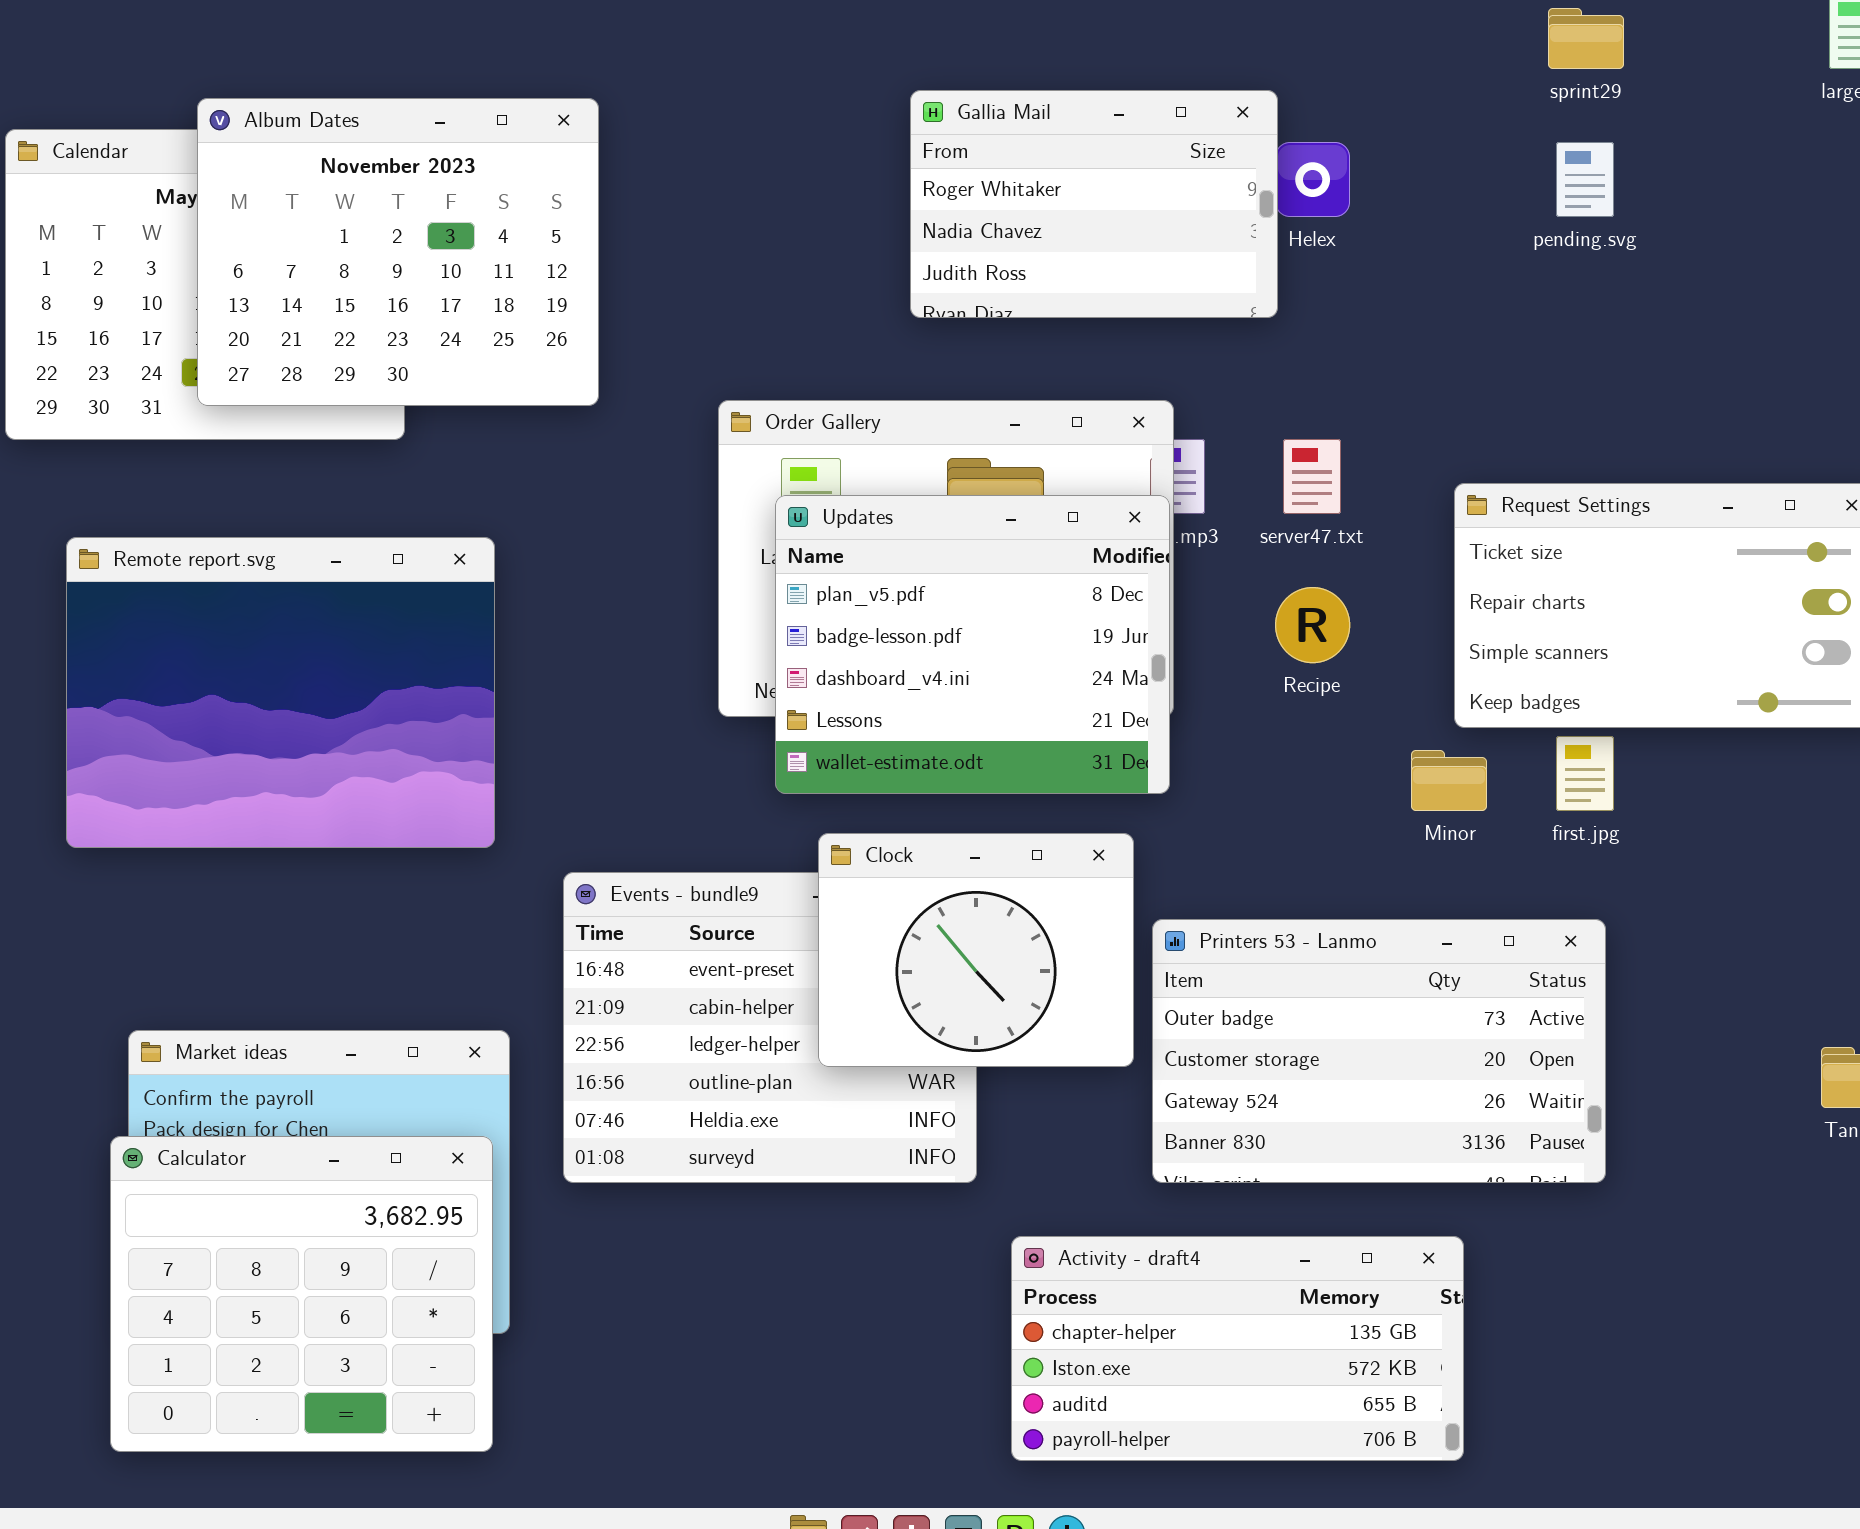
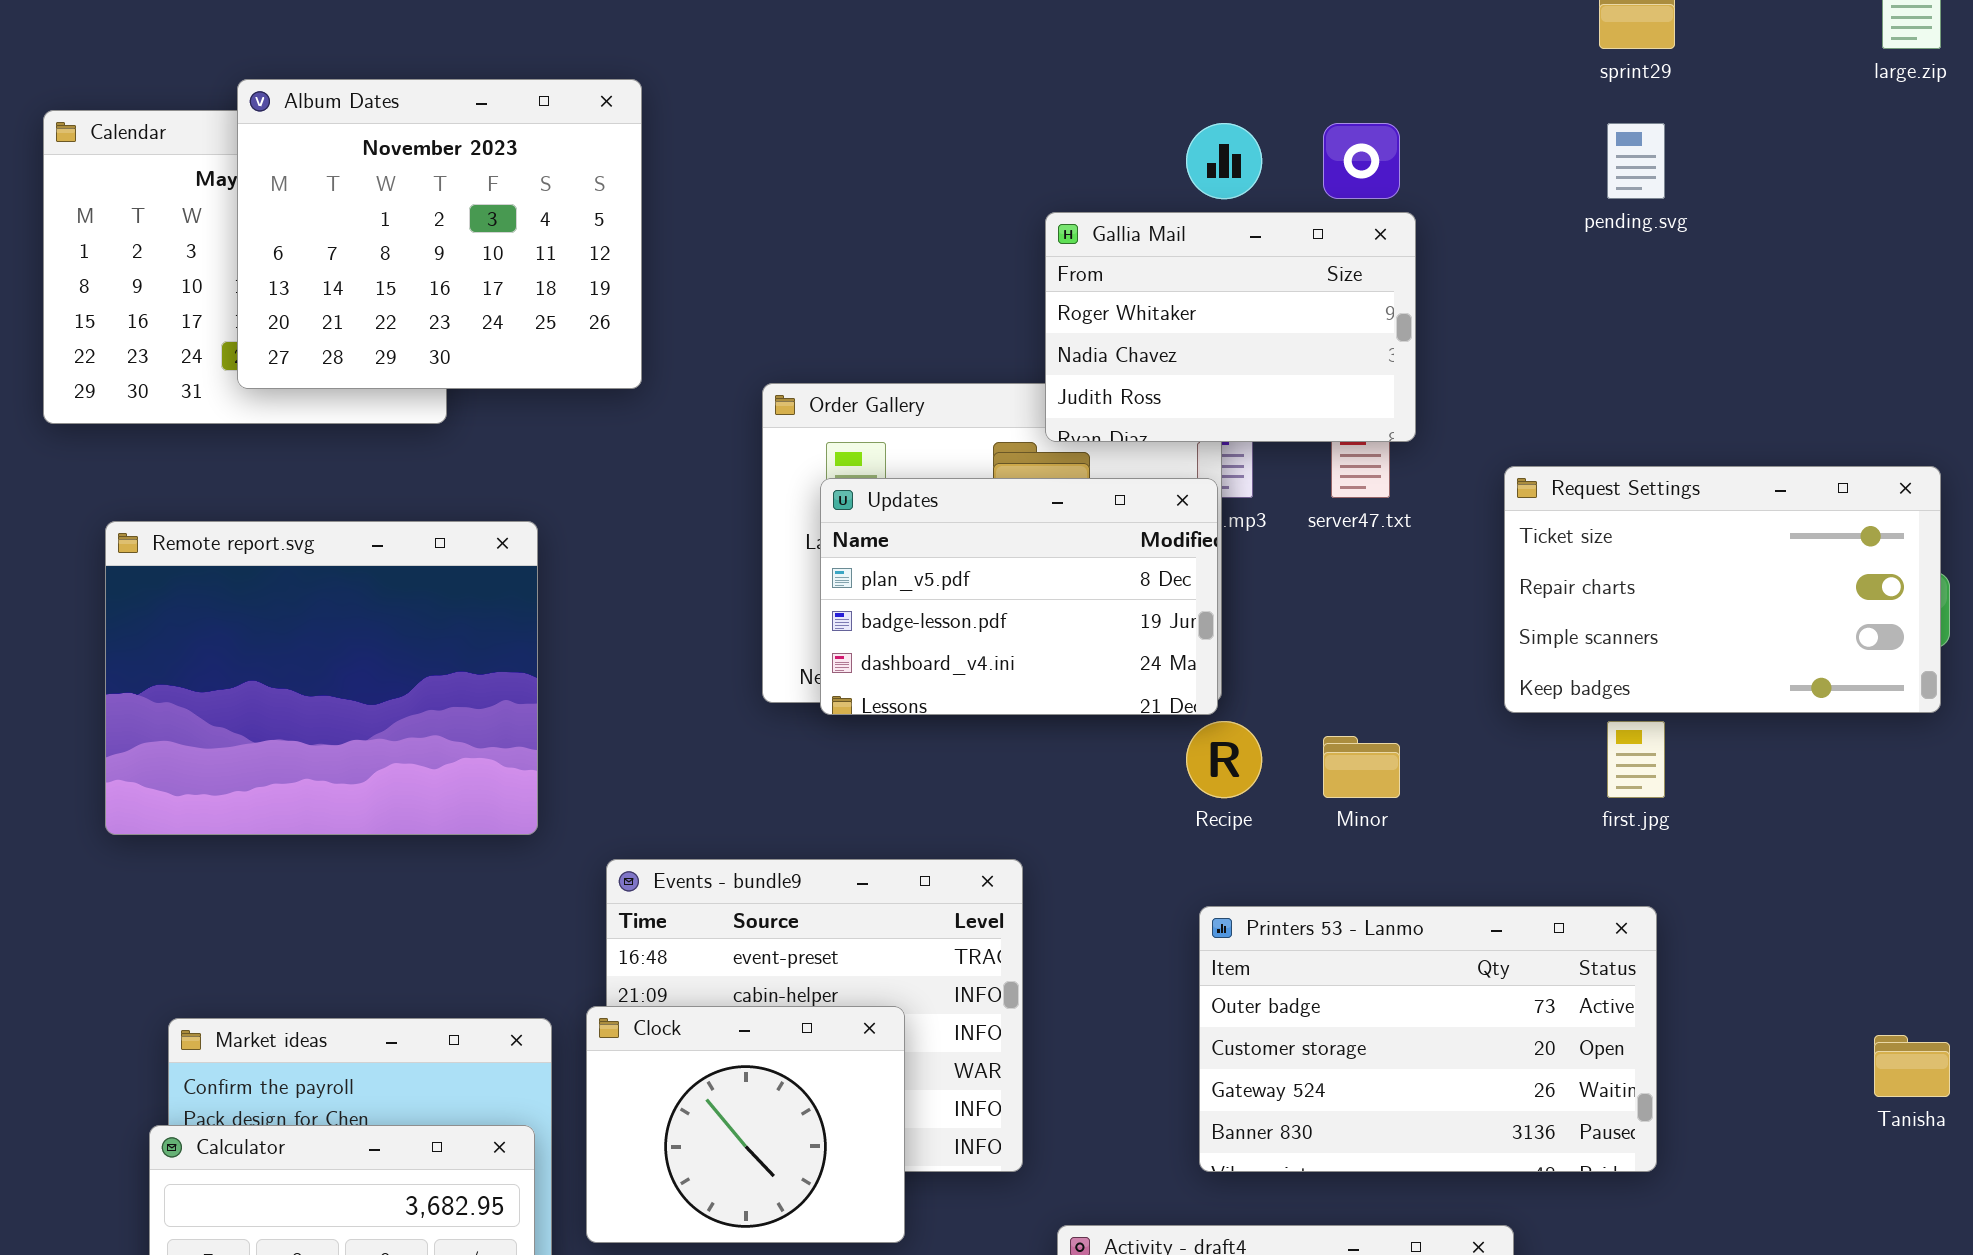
Gallia Mail: [910,90,1278,318] -> [1045,212,1416,442], moved
Updates: [775,495,1170,794] -> [820,478,1218,715], resized
Recipe: [1275,587,1350,663] -> [1186,721,1262,798], moved
Minor: [1411,750,1487,811] -> [1323,736,1400,798], moved
Clock: [818,833,1134,1067] -> [586,1006,905,1243], moved

